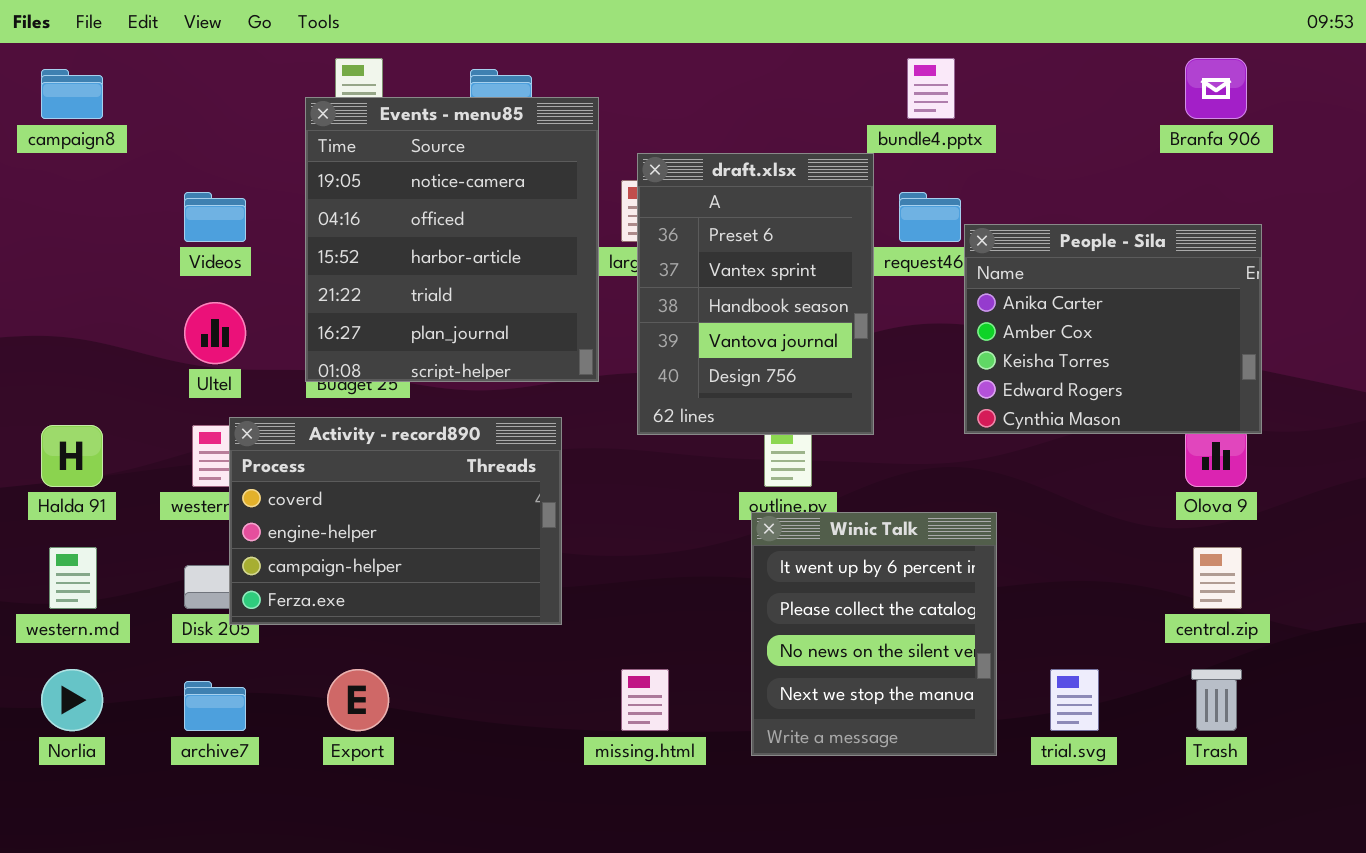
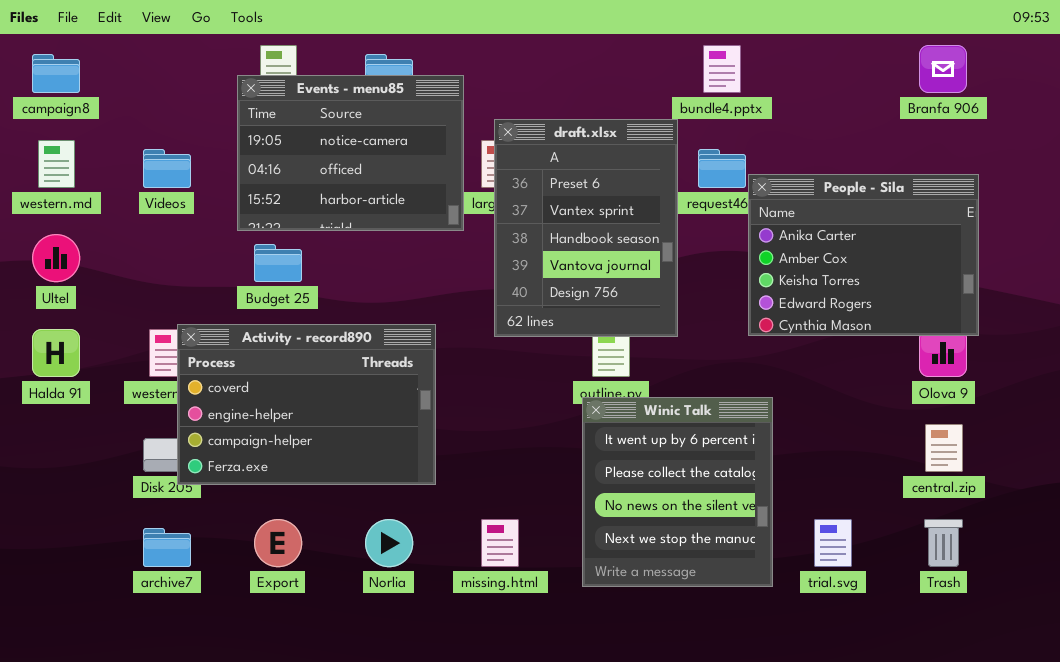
Events - menu85: [305,97,599,382] -> [237,75,464,231], resized
Ultel: [184,302,246,364] -> [32,234,80,282], moved
western.md: [49,547,97,609] -> [38,140,75,188], moved
Norlia: [41,669,103,731] -> [365,519,413,567], moved

